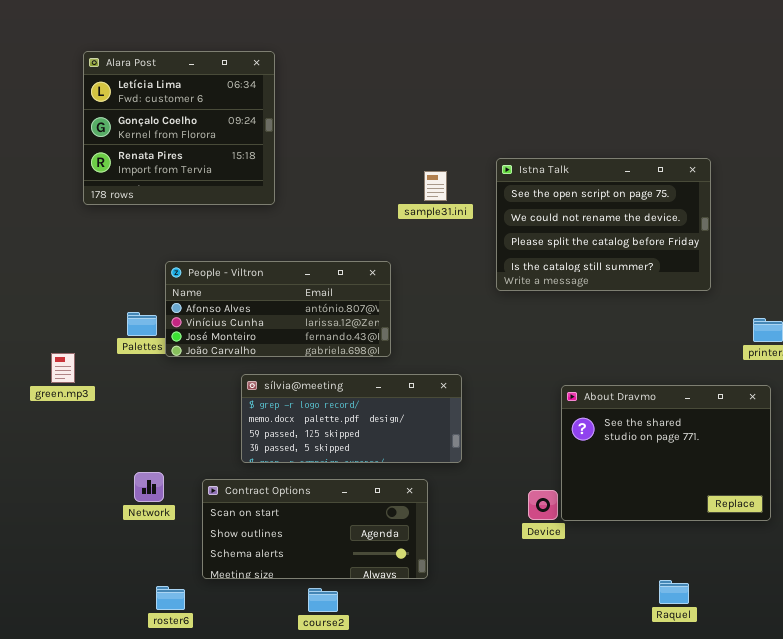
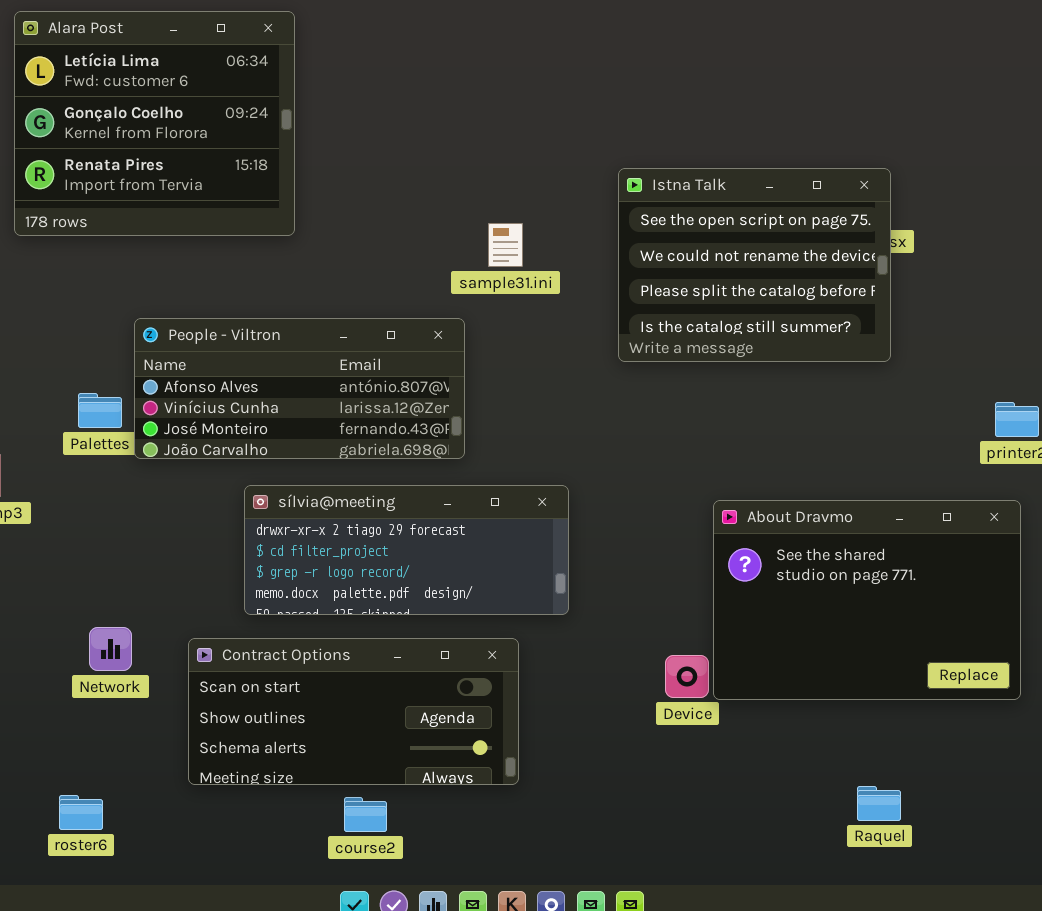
Istna Talk: [496,158,711,291] -> [618,168,891,362], resized
sample31.ini: [424,171,447,201] -> [488,223,523,267], moved
sílvia@meeting: [241,374,462,463] -> [244,485,569,615], scrolled up 2 rows
roster6: [156,586,185,610] -> [59,795,103,830], moved

